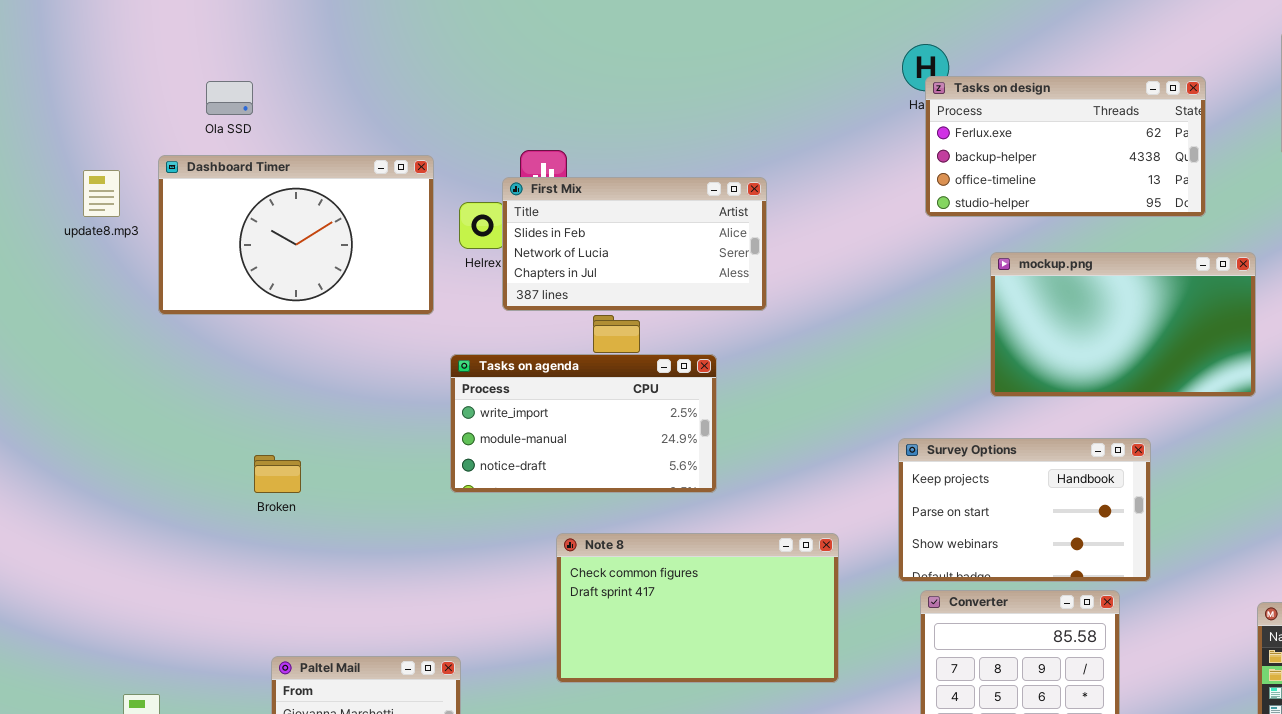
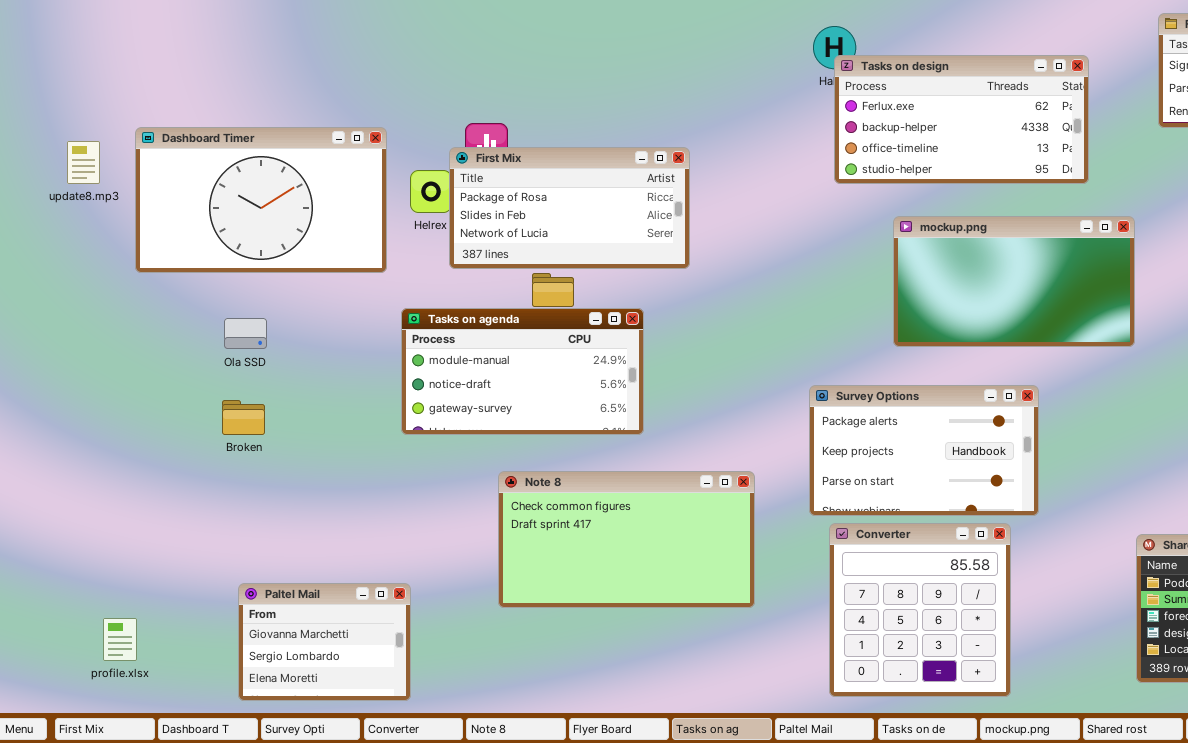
Ola SSD: [206,81,253,115] -> [224,318,267,349], moved
First Mix: [502,177,767,311] -> [449,147,690,269], scrolled up 1 row
Tasks on agenda: [450,354,717,493] -> [401,308,644,435], scrolled down 1 row
Survey Options: [898,438,1151,582] -> [809,385,1039,516], scrolled up 1 row

